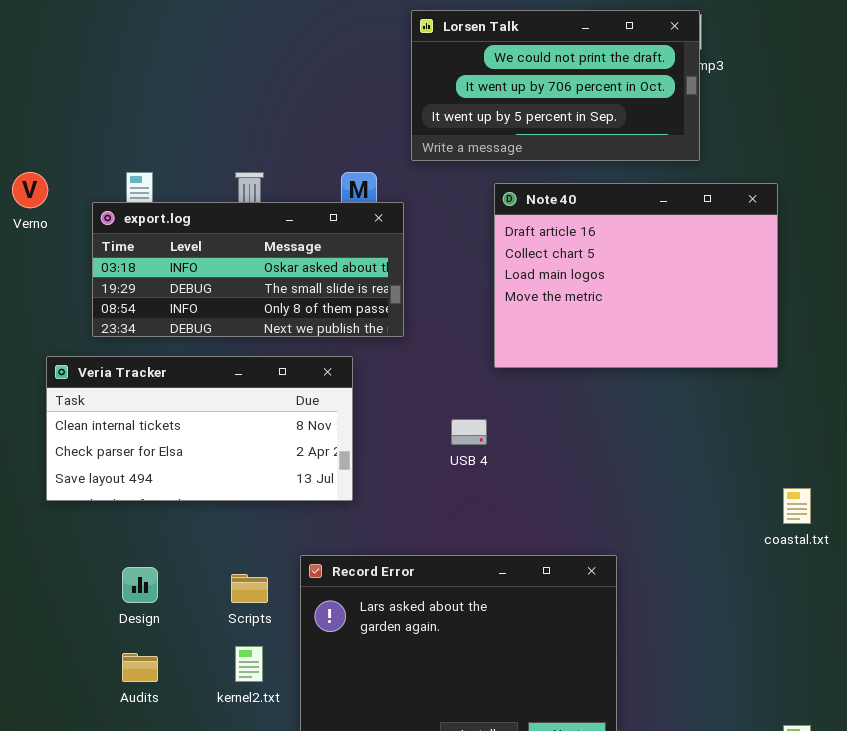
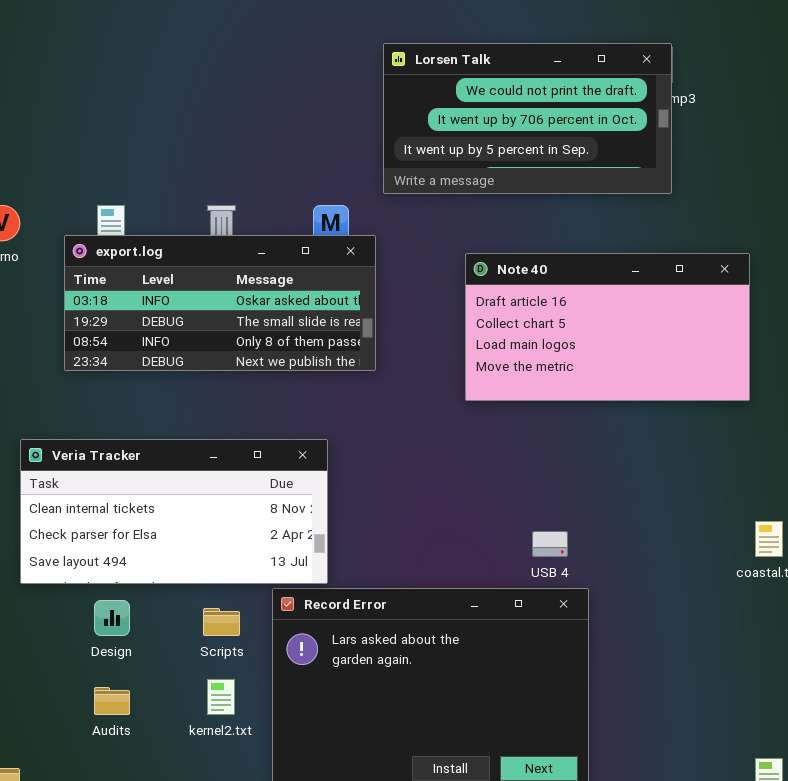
Note 40: [494,183,778,368] -> [465,253,750,401], resized
Veria Tracker: [46,356,353,501] -> [20,439,328,584], moved
USB 4: [451,419,487,445] -> [532,531,568,557], moved

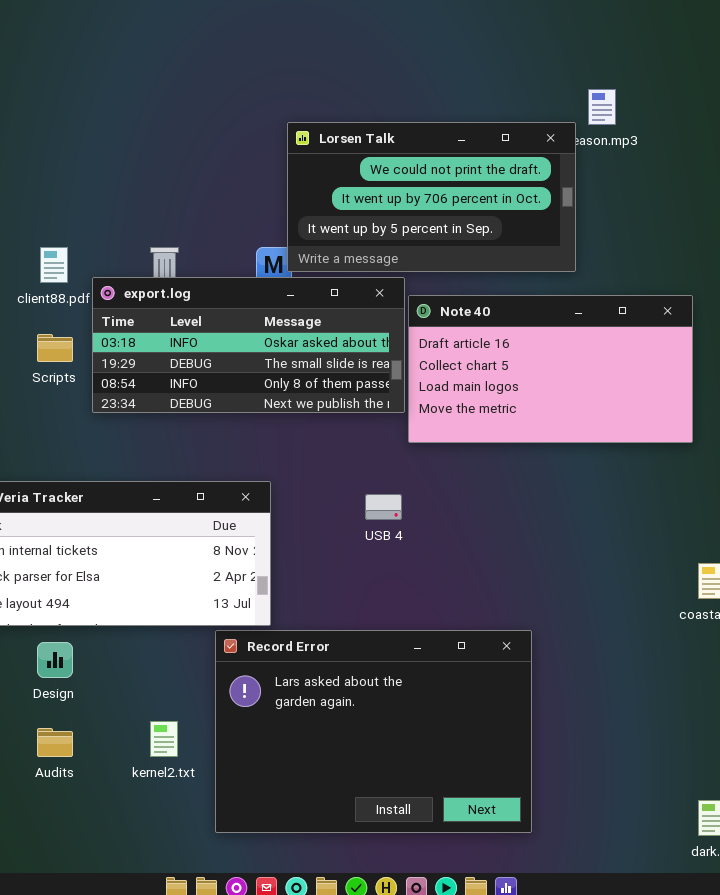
Lorsen Talk: [383,43,672,194] -> [287,122,576,272], moved
export.log: [64,235,376,371] -> [92,277,405,413], moved
USB 4: [532,531,568,557] -> [365,494,402,520], moved
Scripts: [203,608,240,636] -> [37,334,73,362], moved

